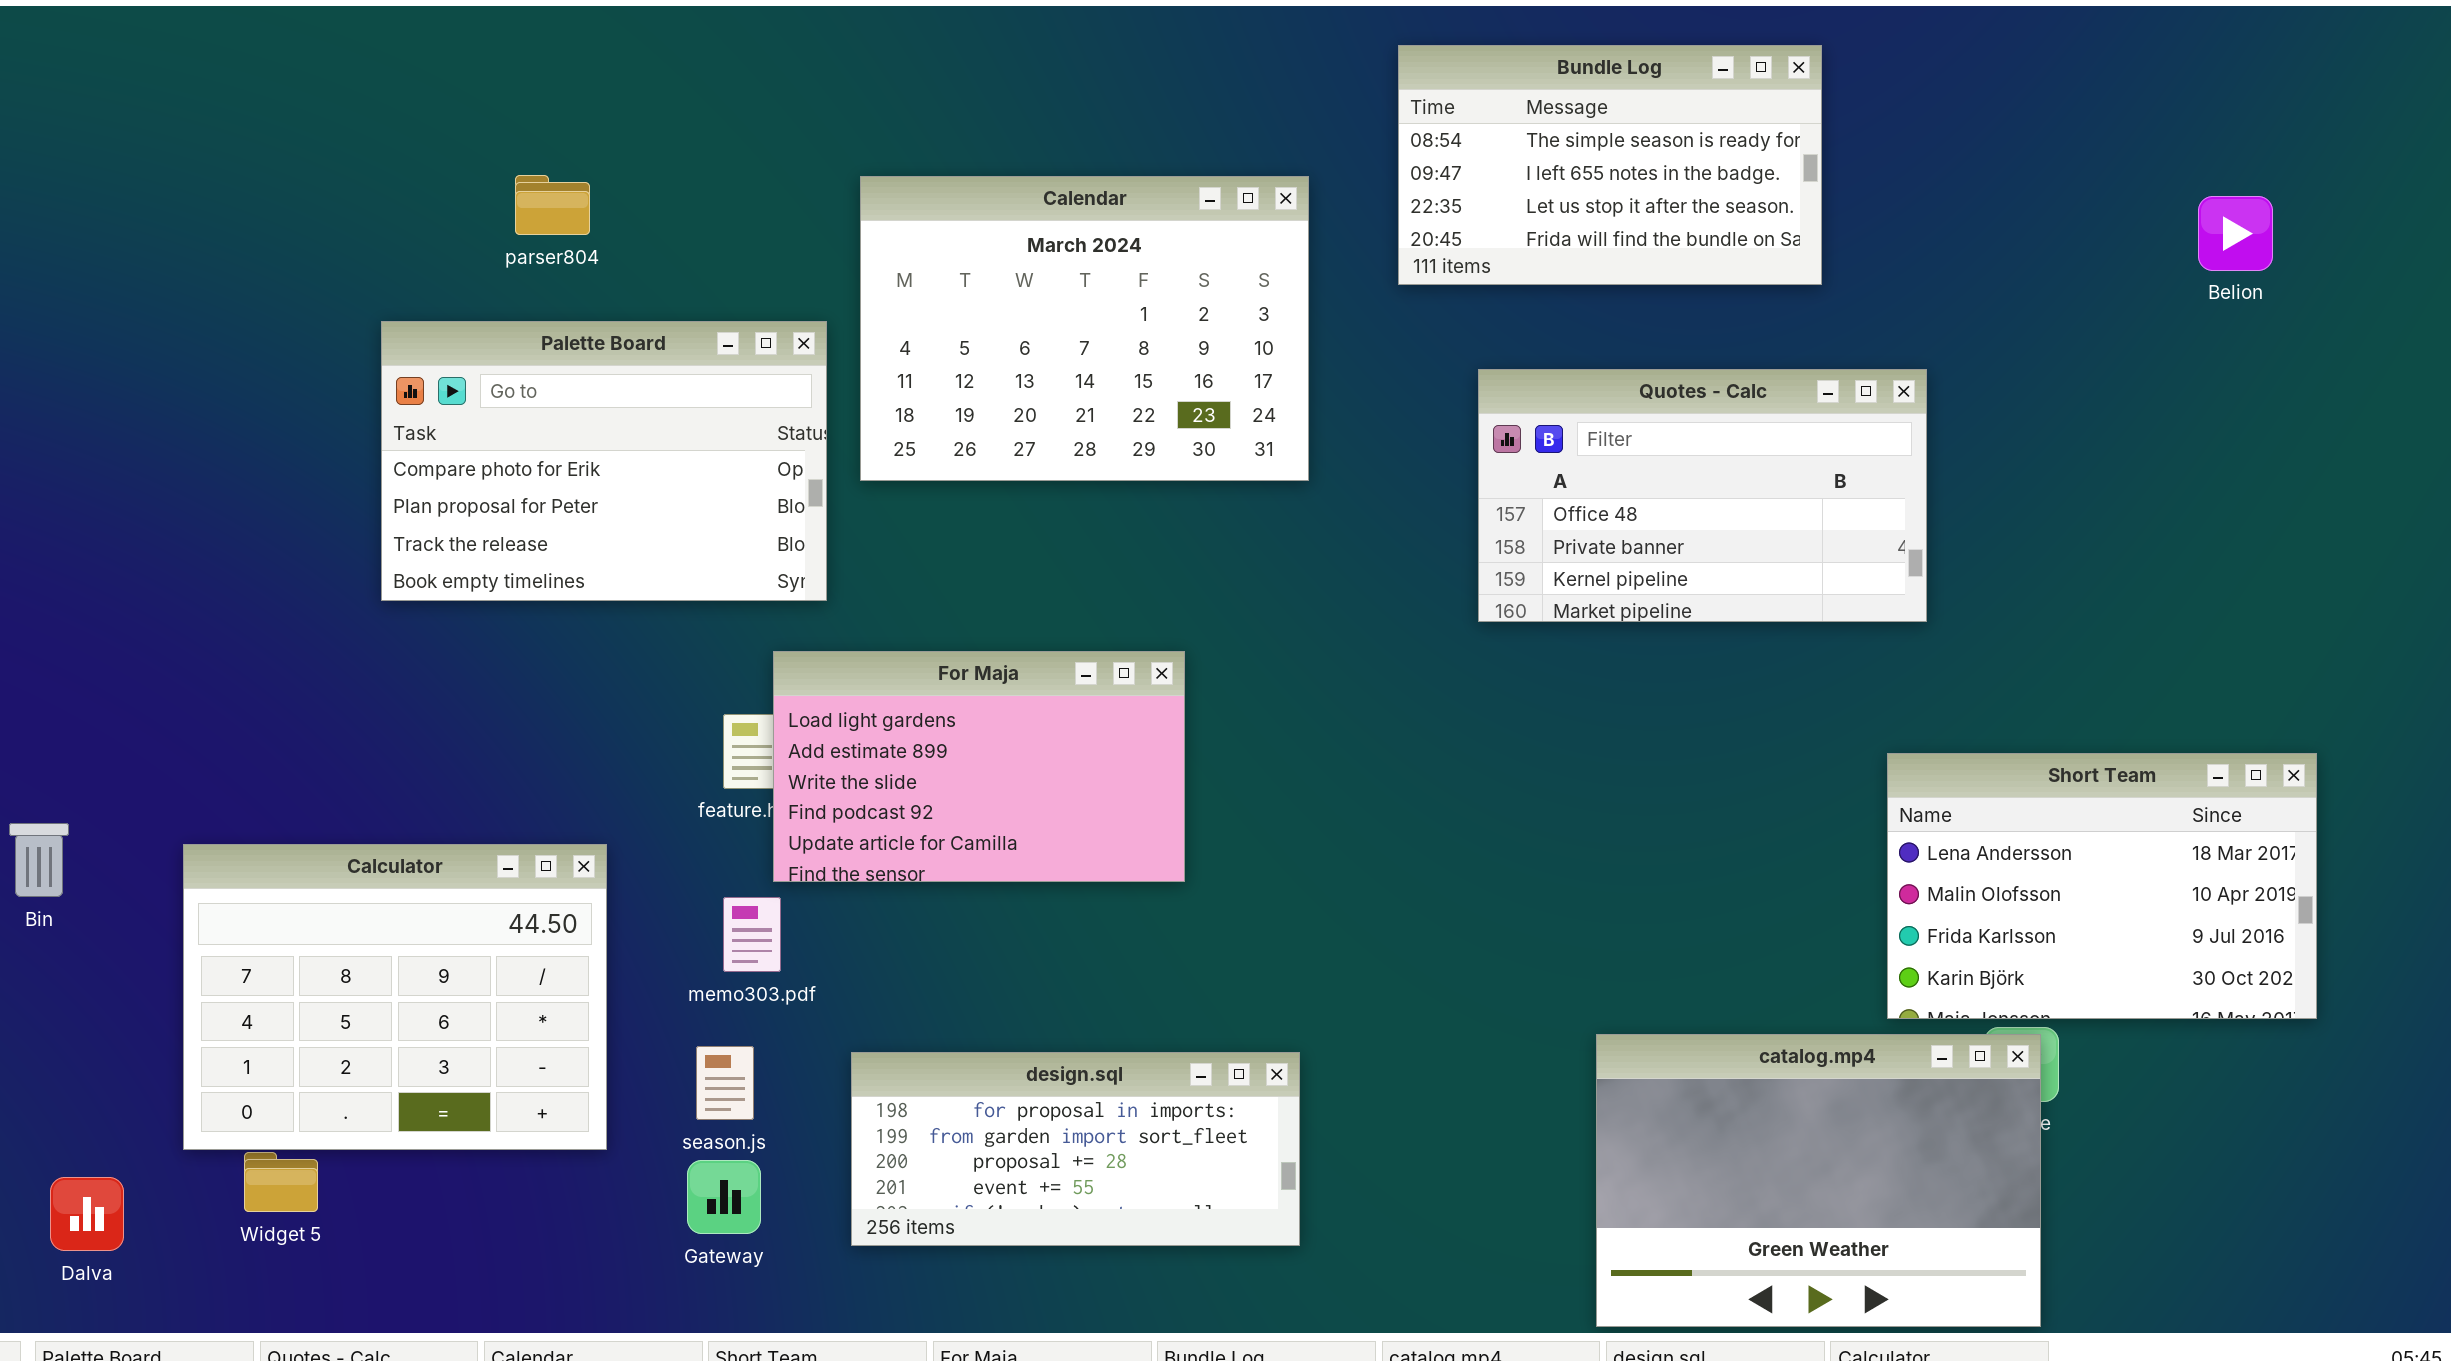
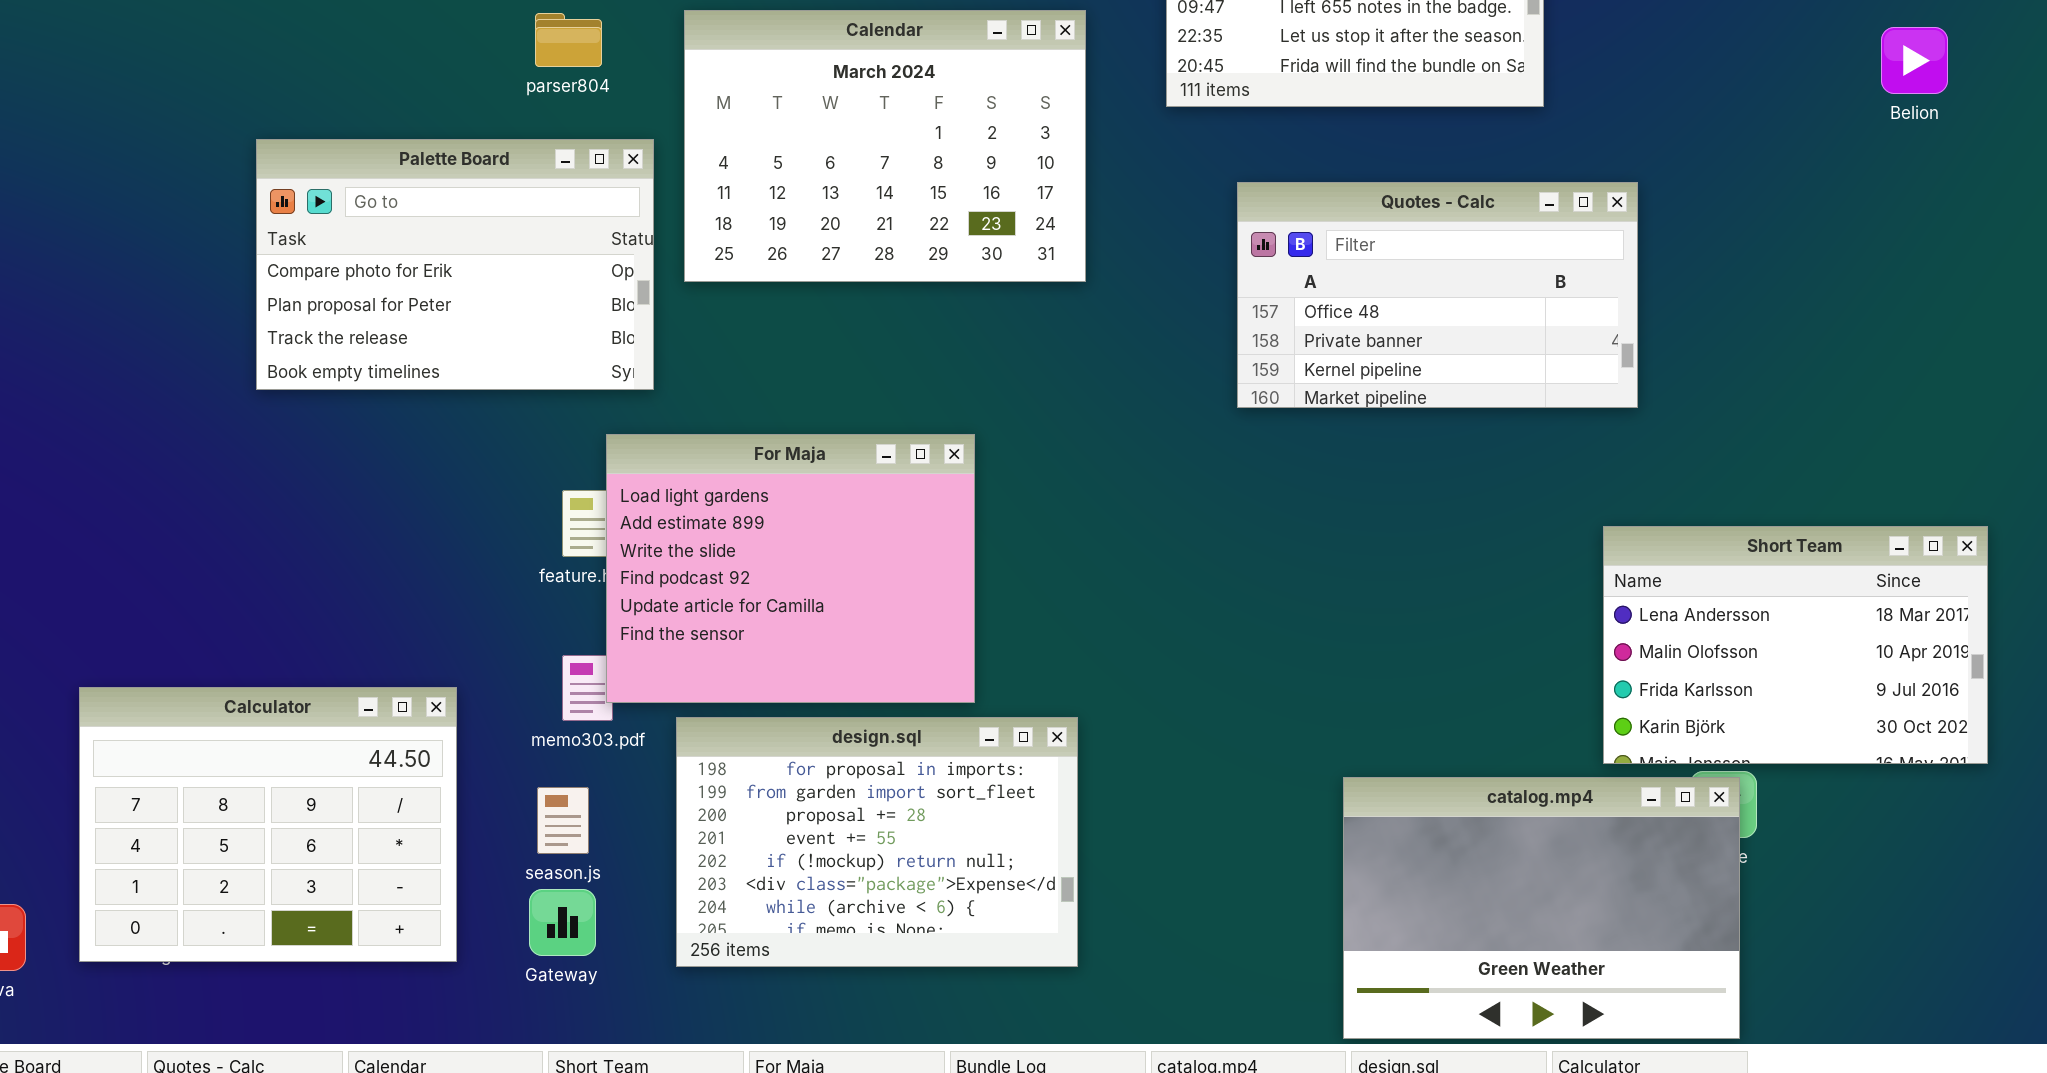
parser804: [515,175,590,235] -> [535,13,602,67], moved
For Maja: [773,651,1185,882] -> [606,434,975,703], resized
Calculator: [183,844,607,1150] -> [79,687,457,962], moved
design.sql: [851,1052,1300,1246] -> [676,717,1078,967], resized

